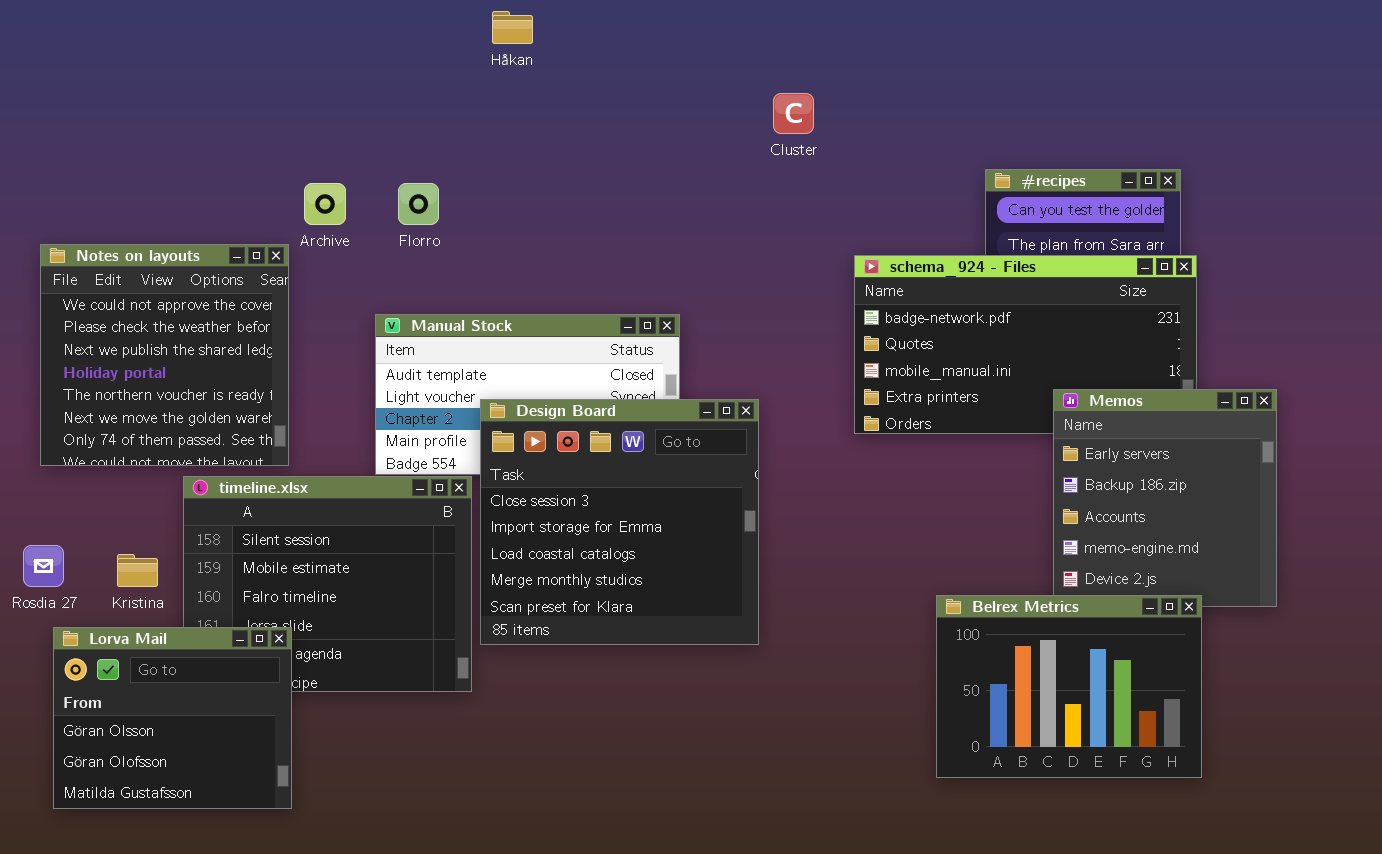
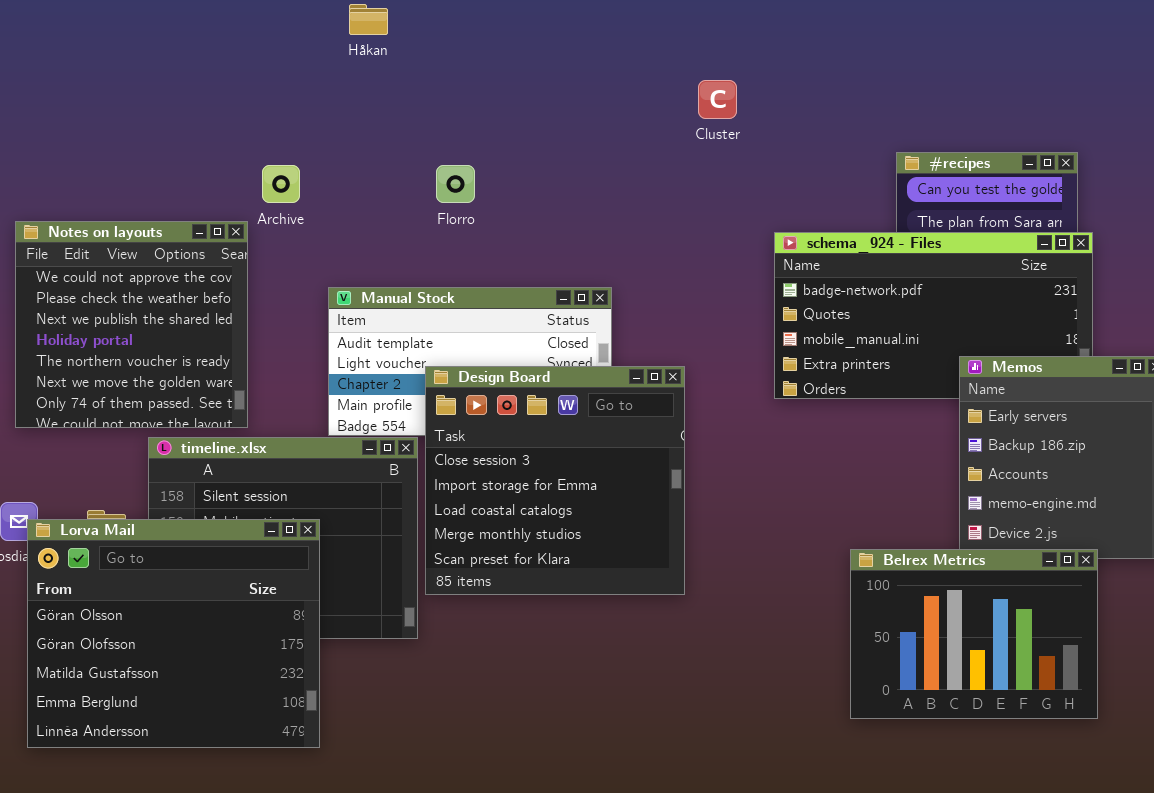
Håkan: [492,11,533,44] -> [349,4,388,35], moved
Florro: [398,183,439,225] -> [436,165,475,203], moved
Lorva Mail: [53,627,292,809] -> [27,519,320,748], resized

